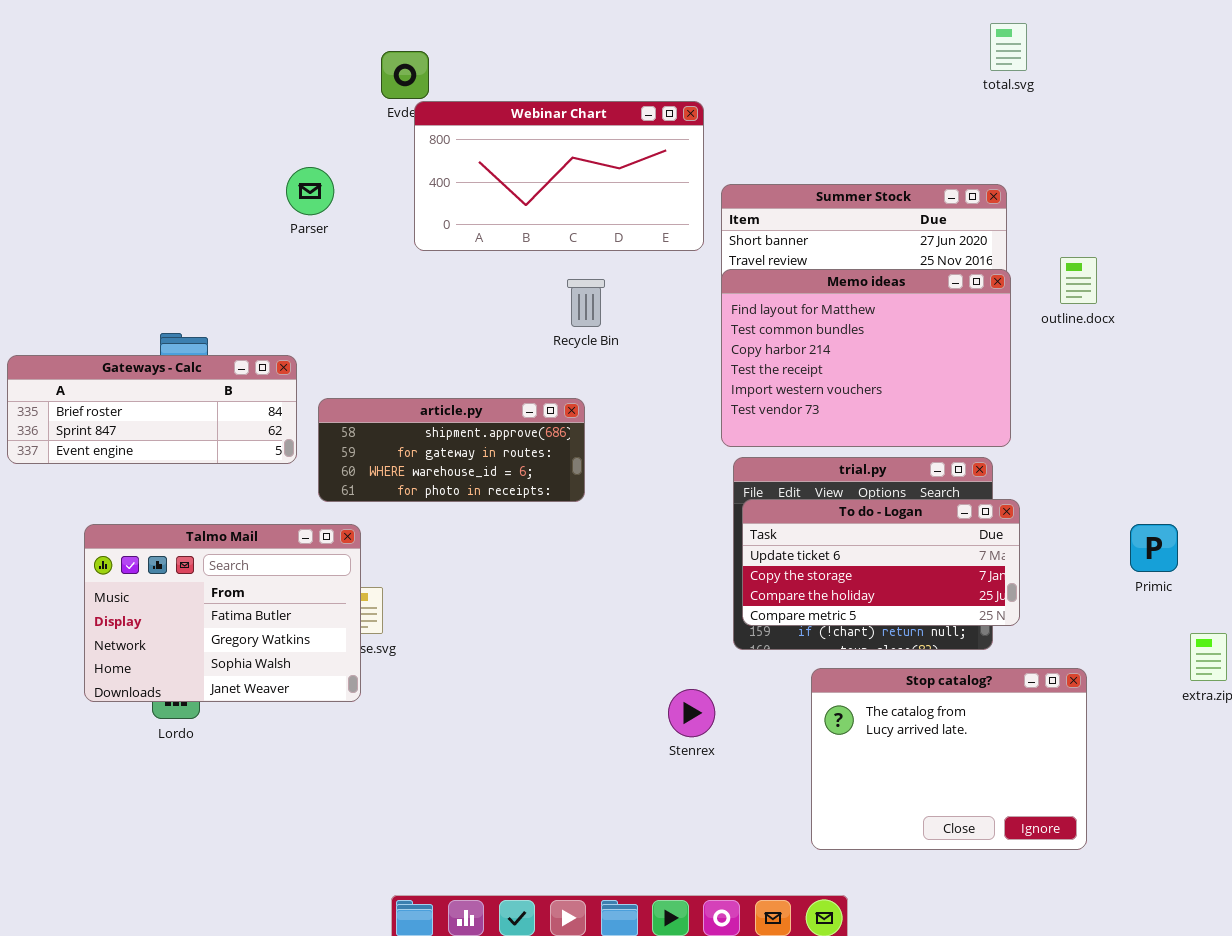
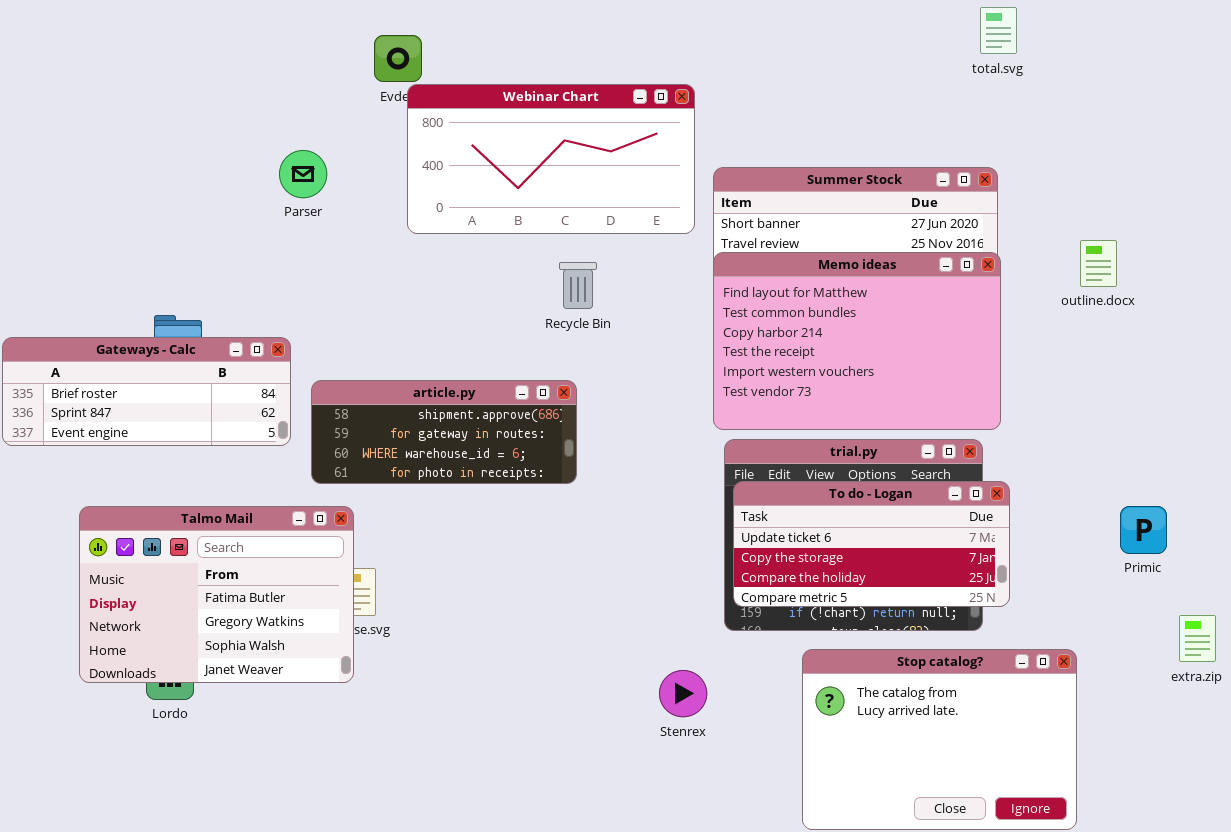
outline.docx: [1060,257,1097,304] -> [1080,240,1117,287], moved

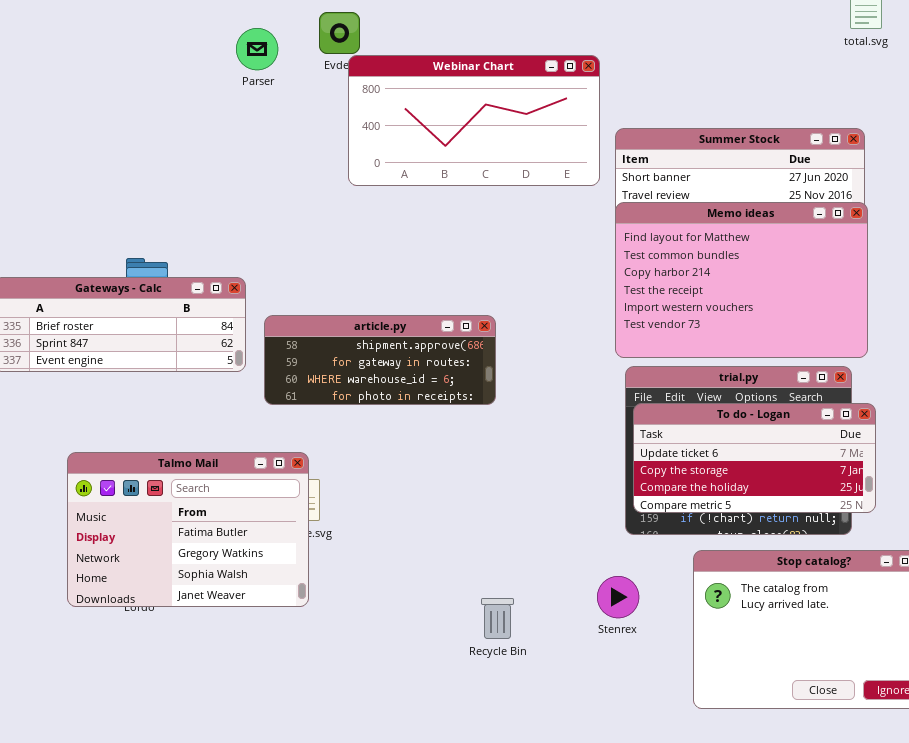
Parser: [279,150,327,198] -> [236,28,278,70], moved
Recycle Bin: [559,262,597,309] -> [481,598,514,639], moved
Talmo Mail: [79,506,354,683] -> [67,452,309,607], moved
Stenrex: [659,670,707,717] -> [597,576,639,618], moved

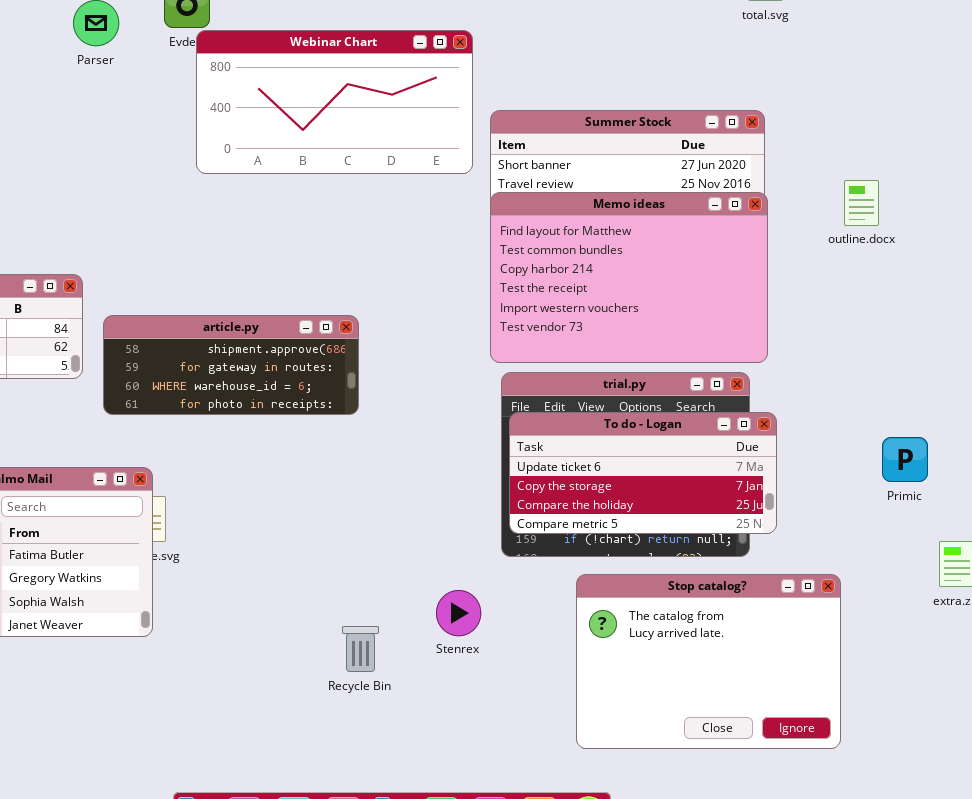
Stenrex: [597,576,639,618] -> [436,590,481,636], moved

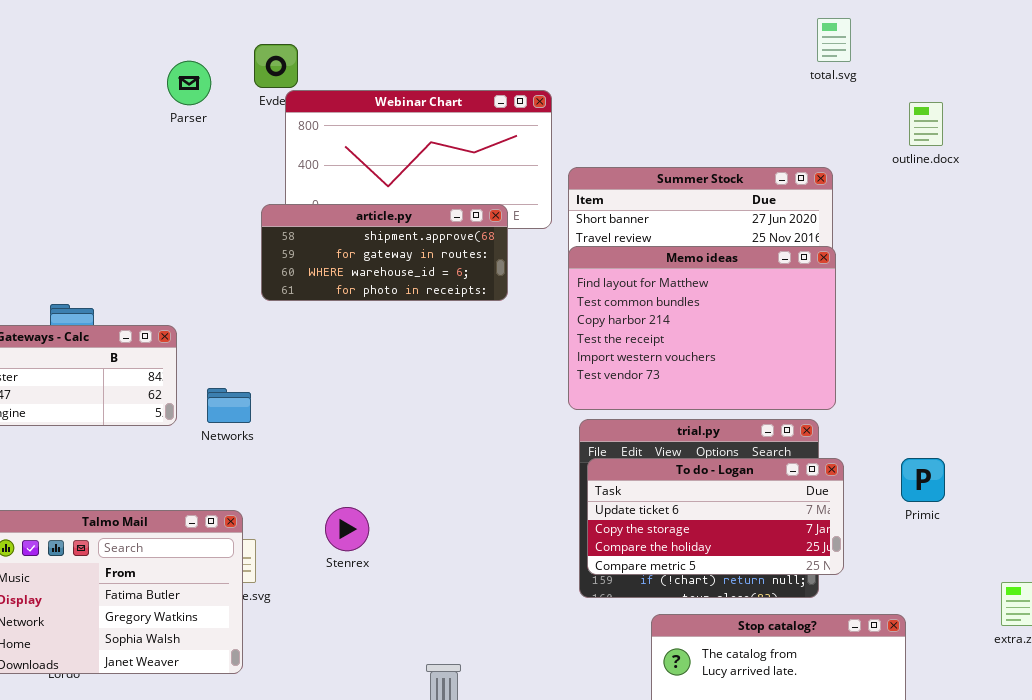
outline.docx: [844,180,879,226] -> [909,102,943,146], moved
article.py: [103,315,359,415] -> [261,204,508,301], moved
Primic: [882,437,928,482] -> [901,458,945,502], moved
Stenrex: [436,590,481,636] -> [325,507,369,551], moved

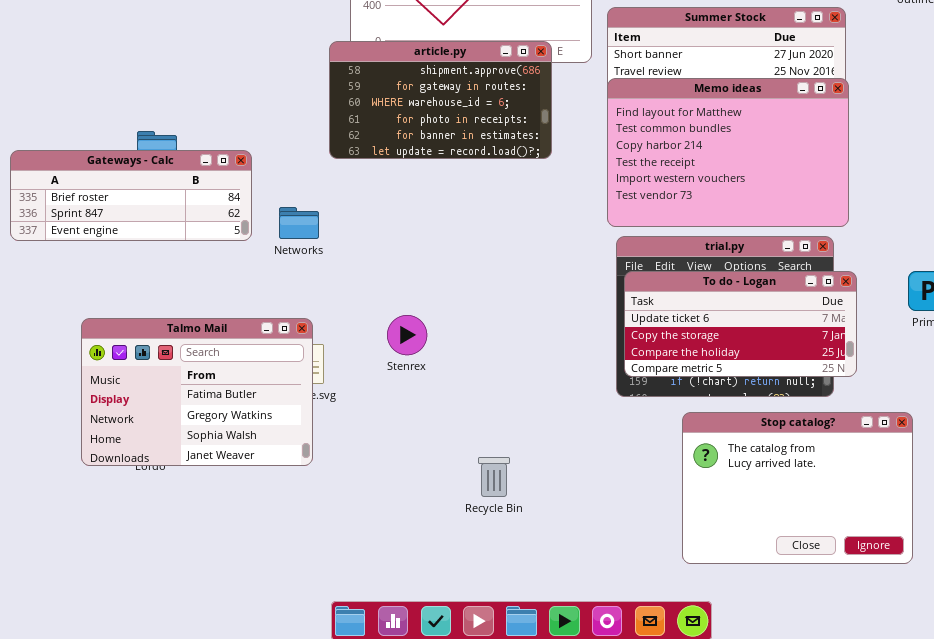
article.py: [261,204,508,301] -> [329,41,552,159], resized

